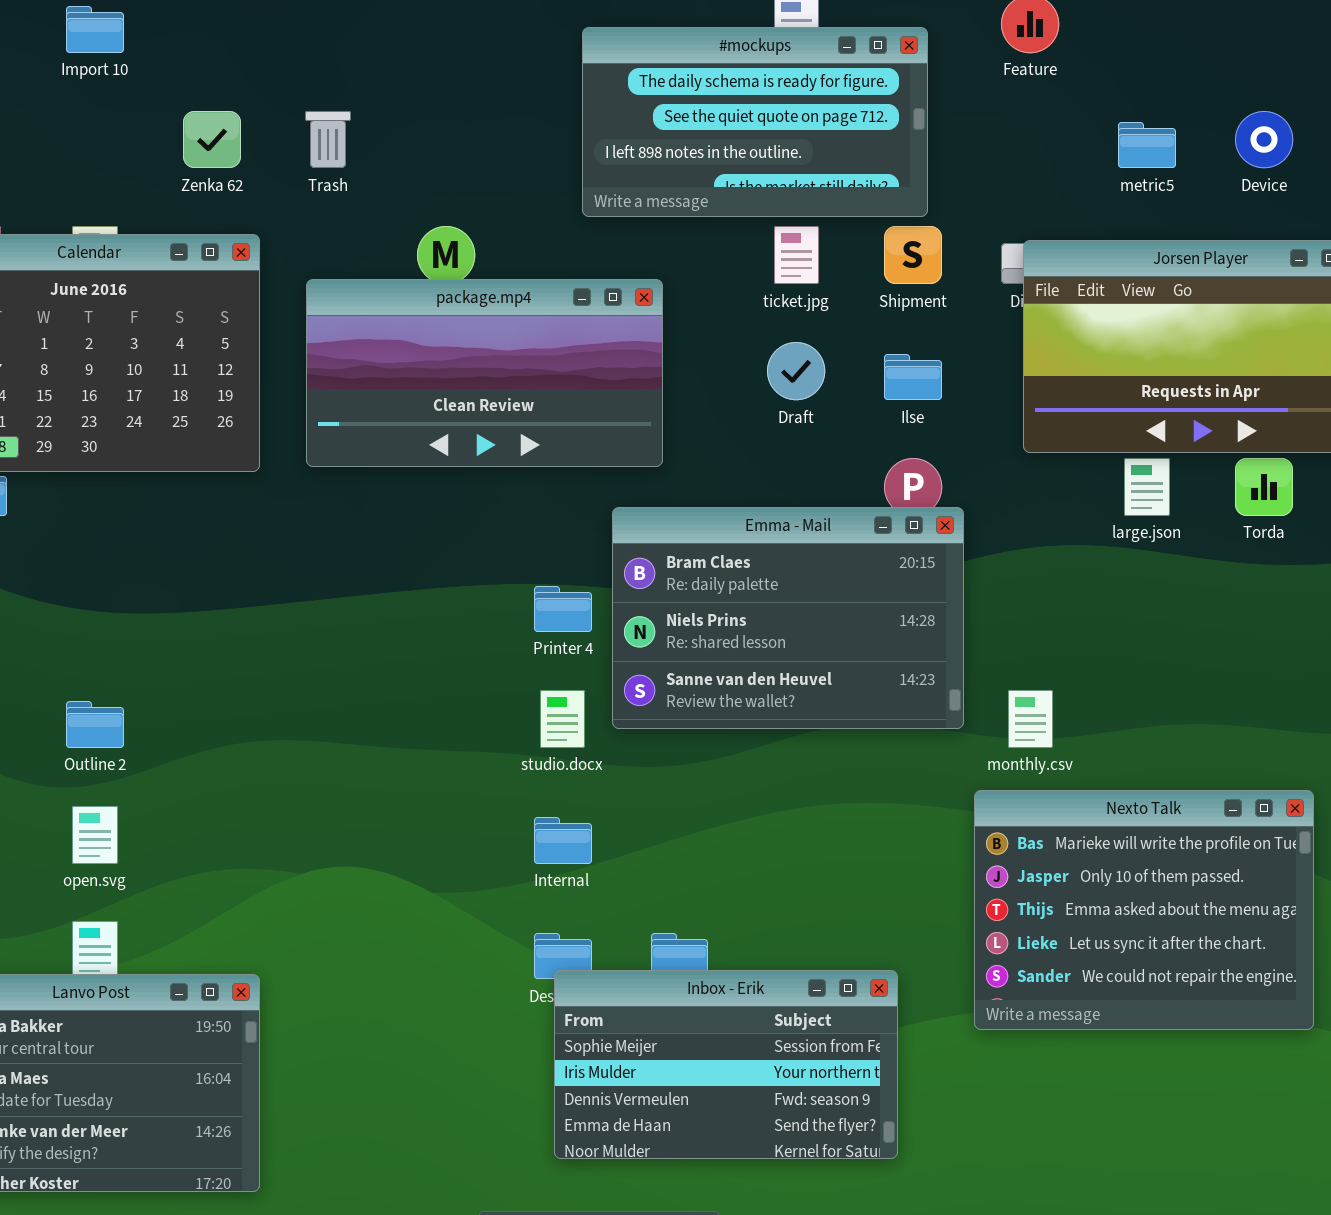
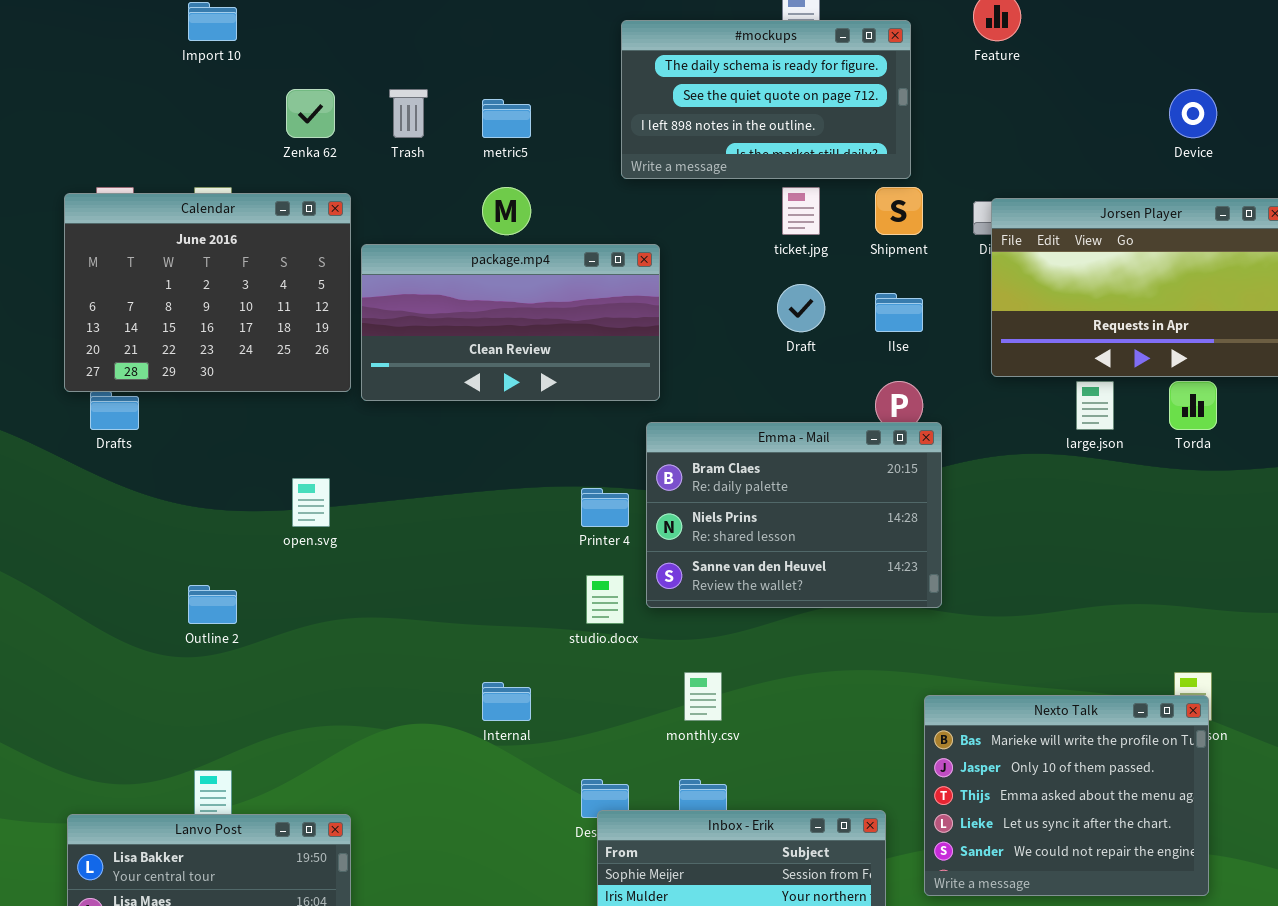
metric5: [1118,122,1176,168] -> [482,99,531,138], moved
package.mp4: [306,279,663,467] -> [361,244,660,401], moved
monthly.csv: [1008,690,1053,748] -> [684,672,722,721], moved
Nexto Talk: [974,790,1314,1030] -> [924,695,1209,896], moved
open.svg: [72,806,118,864] -> [292,478,330,527], moved
Internal: [534,817,592,864] -> [482,682,531,721], moved

